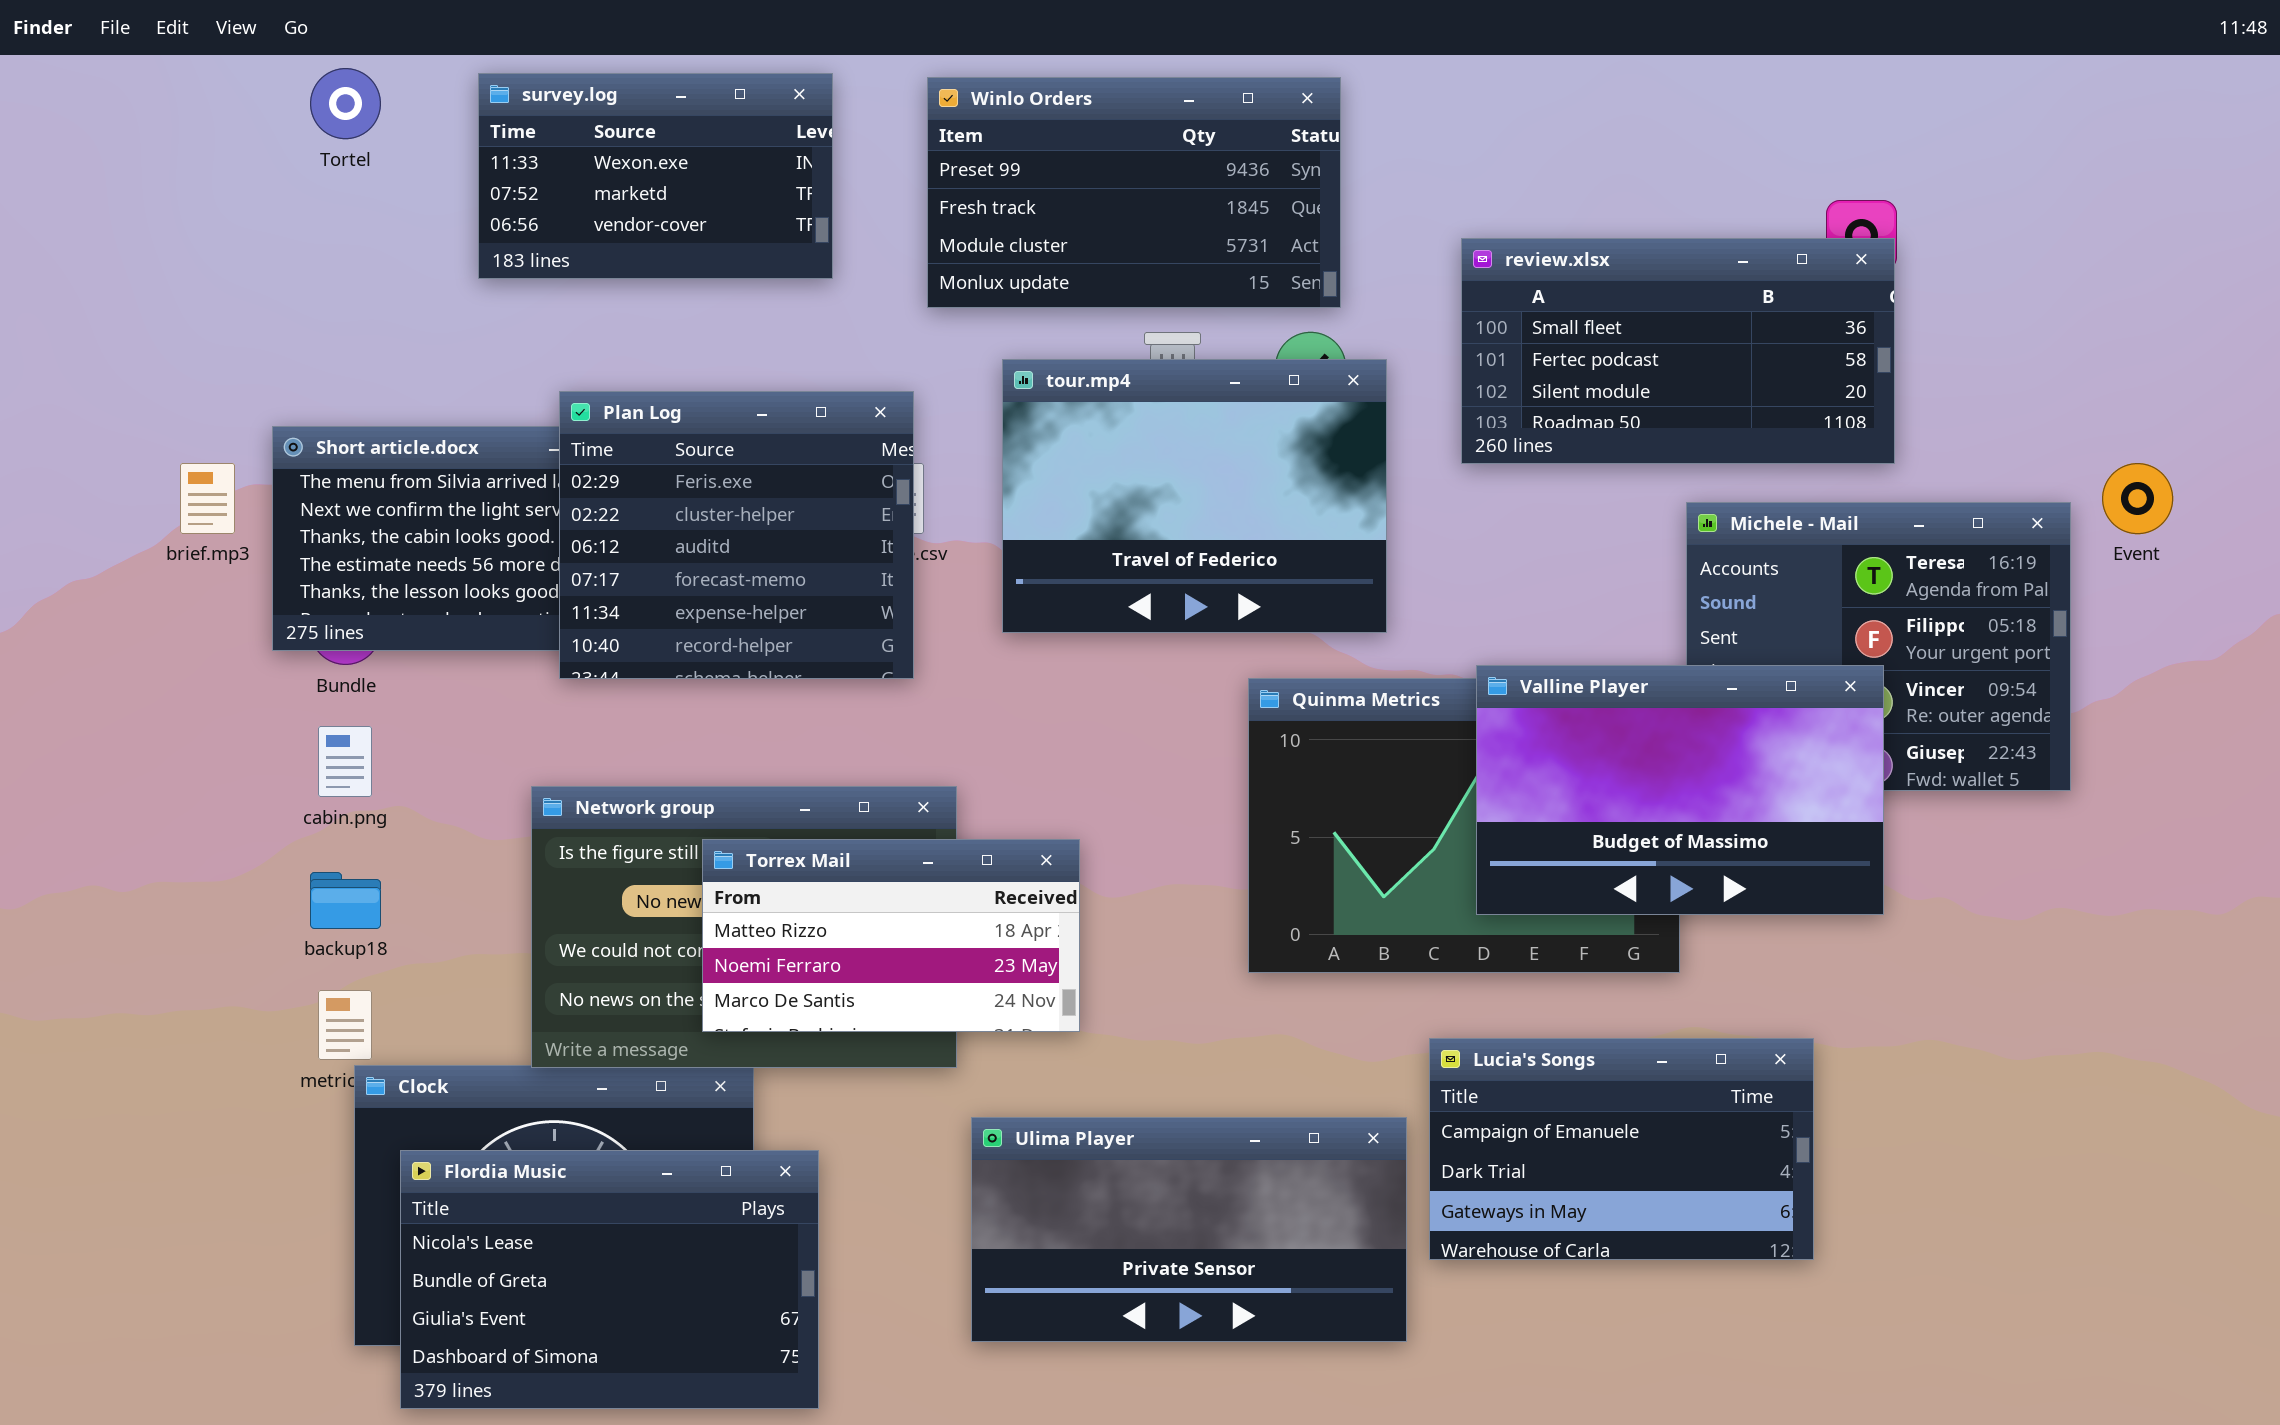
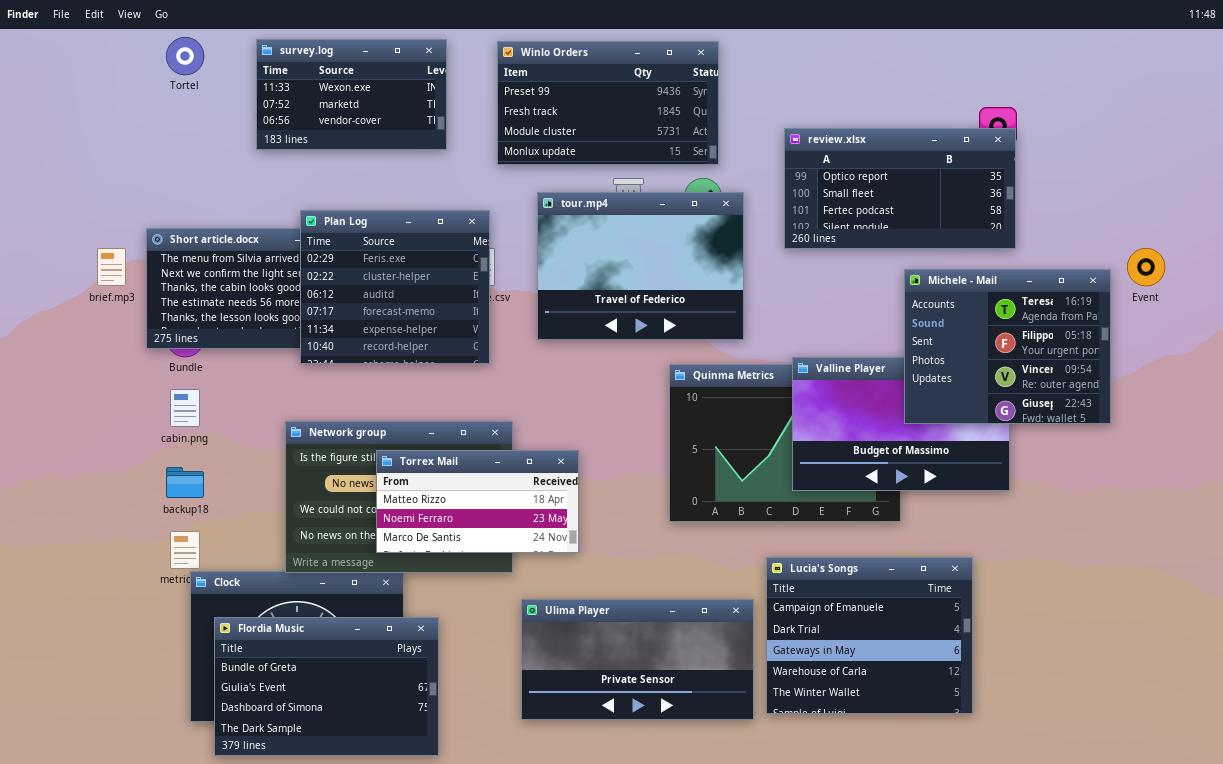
review.xlsx: [1461,238,1895,464] -> [784,128,1016,249], scrolled up 1 row
Michele - Mail: [1686,502,2071,791] -> [904,269,1111,424], raised
Lucia's Songs: [1429,1038,1814,1260] -> [766,557,973,714], resized
Flordia Music: [400,1150,819,1409] -> [214,617,439,756], scrolled down 1 row

